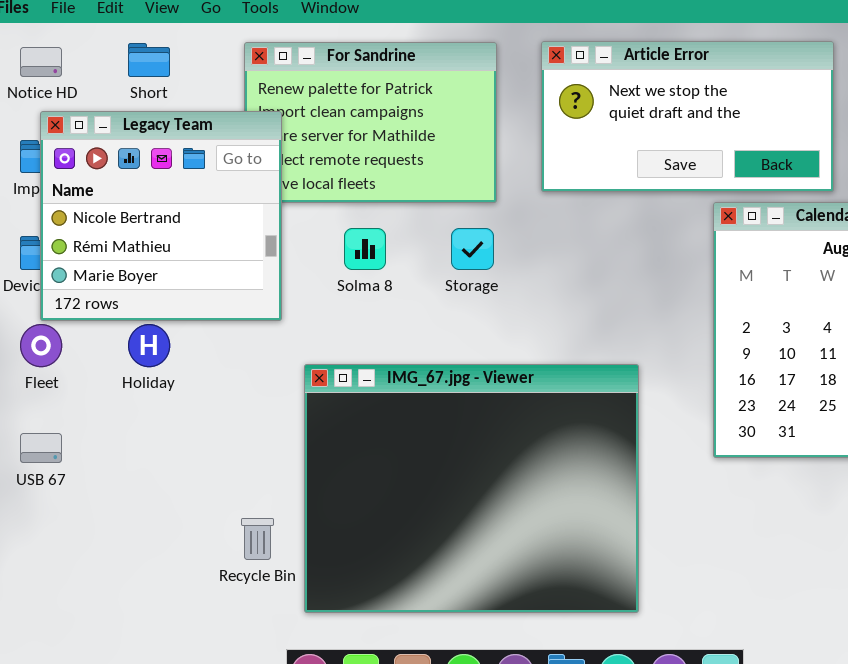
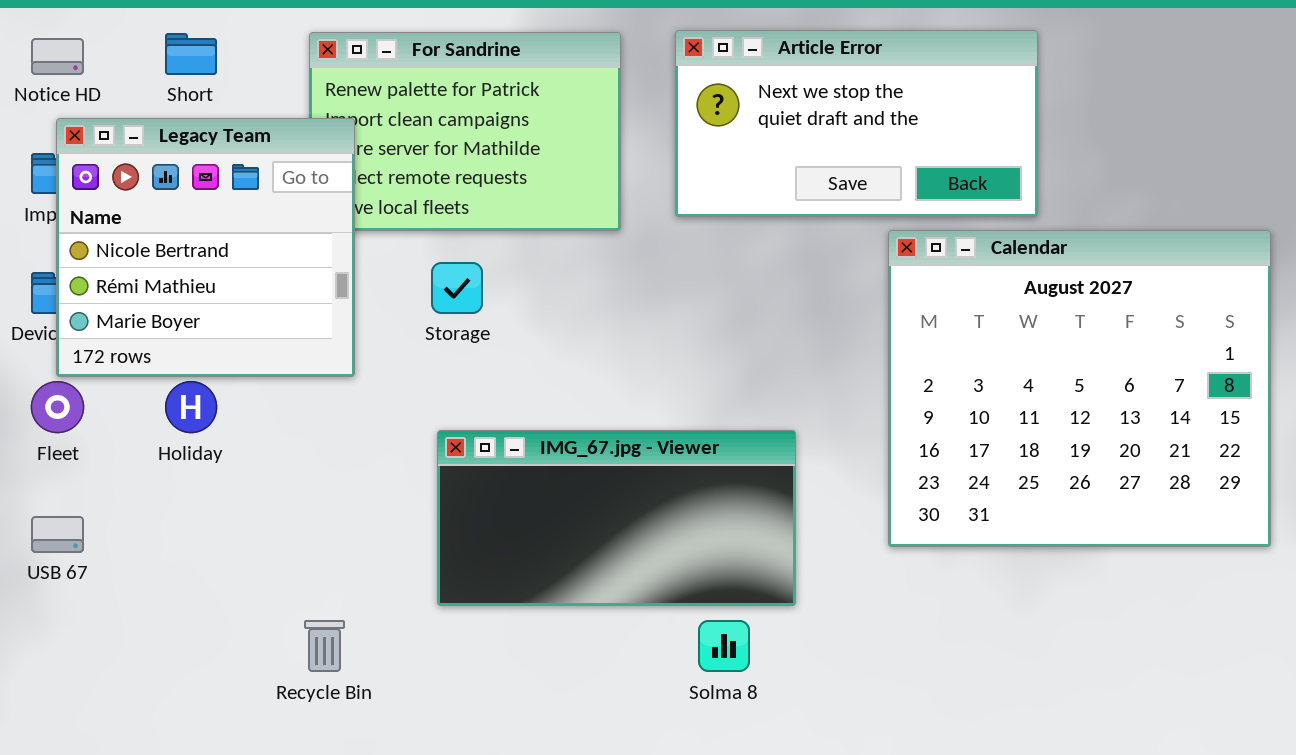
Solma 8: [344,228,386,270] -> [698,620,750,672], moved
Storage: [451,228,494,270] -> [431,262,483,314], moved
IMG_67.jpg - Viewer: [304,364,639,613] -> [437,430,796,606], resized

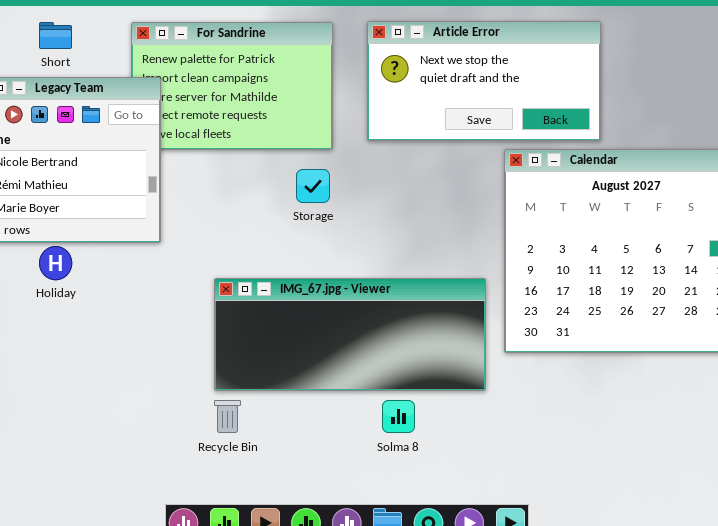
Storage: [431,262,483,314] -> [296,169,330,203], moved
IMG_67.jpg - Viewer: [437,430,796,606] -> [214,278,486,391], resized
Recycle Bin: [304,620,345,672] -> [214,400,241,433], moved

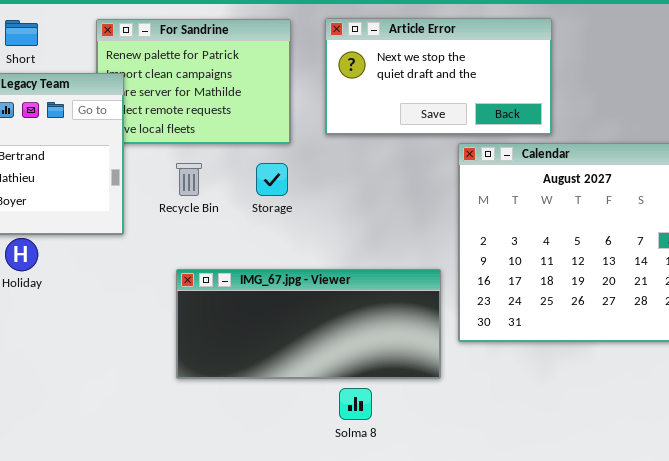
Recycle Bin: [214,400,241,433] -> [176,163,202,196], moved

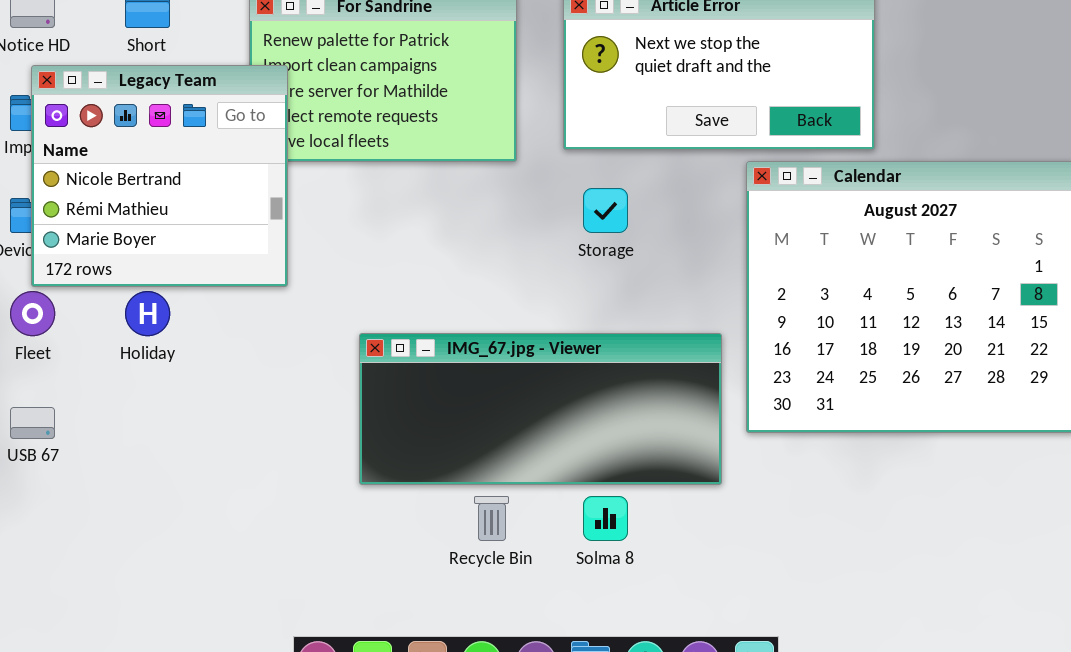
Recycle Bin: [176,163,202,196] -> [474,496,509,541], moved
Storage: [256,163,288,196] -> [583,188,628,233], moved

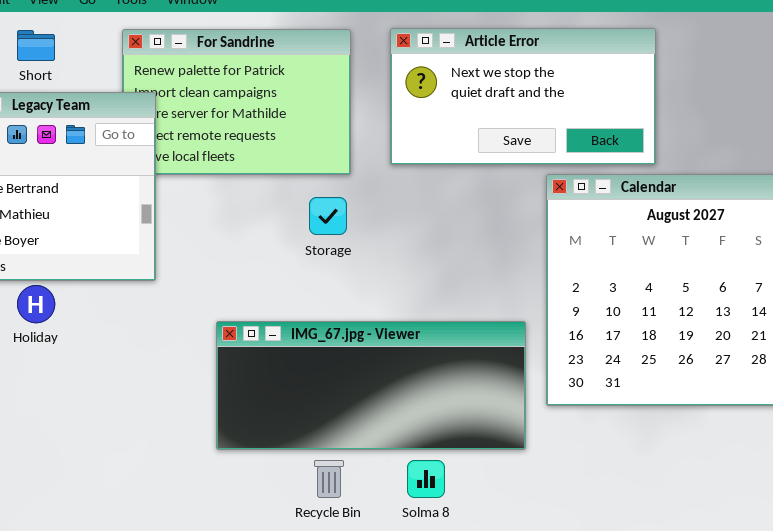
Storage: [583,188,628,233] -> [309,197,347,235], moved

